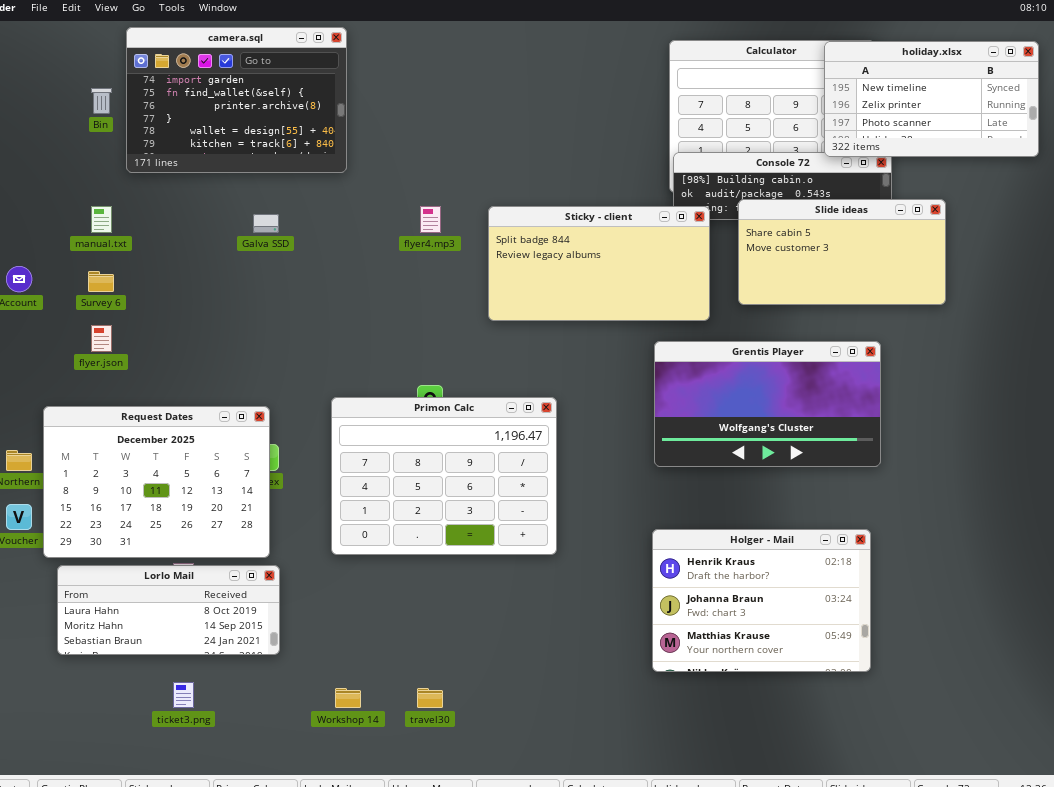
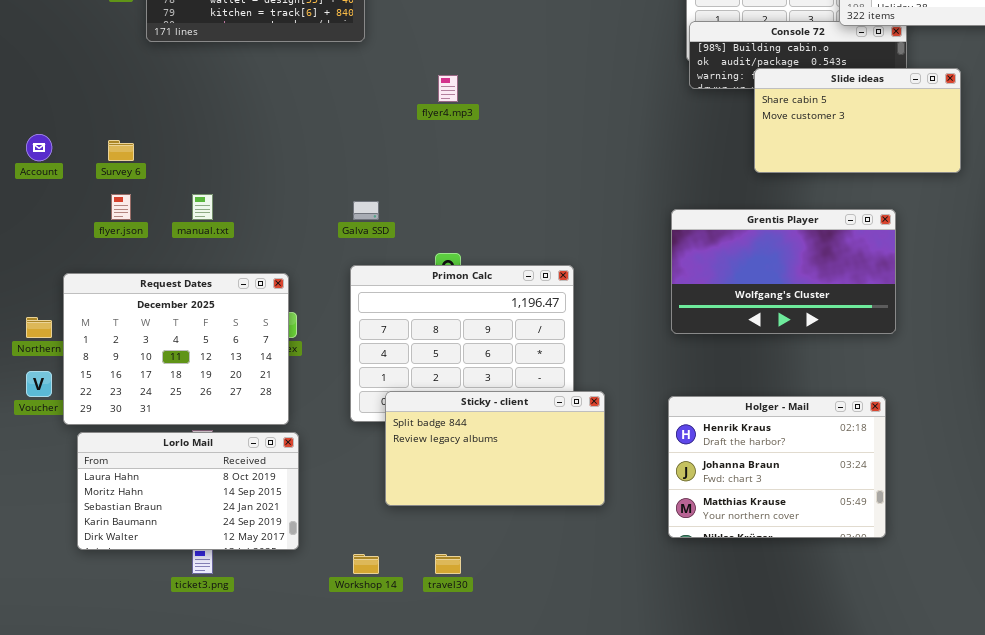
manual.txt: [91,206,112,233] -> [192,194,213,220], moved
Sticky - client: [488,206,710,321] -> [385,391,605,506], moved
Galva SSD: [253,214,279,233] -> [353,201,379,220], moved
Lorlo Mail: [57,565,280,655] -> [77,432,299,550], resized

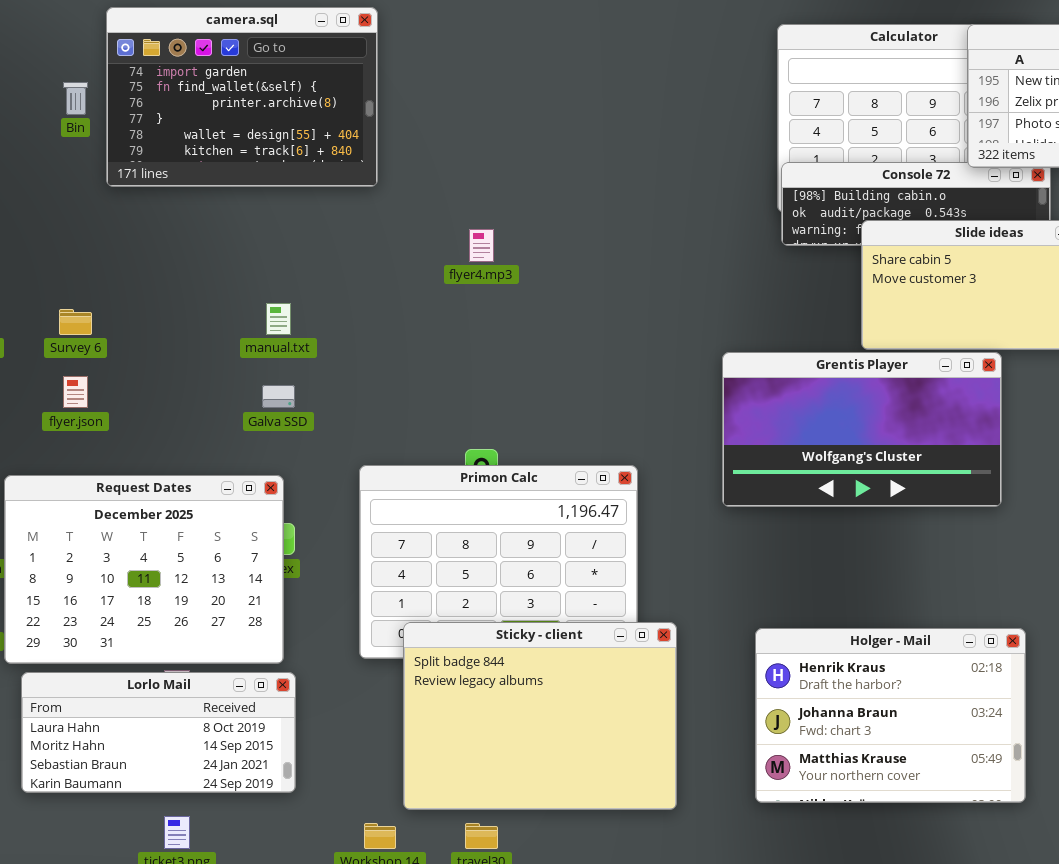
manual.txt: [192,194,213,220] -> [266,303,291,335], moved
Galva SSD: [353,201,379,220] -> [262,385,295,408], moved
Grentis Player: [671,209,896,334] -> [722,352,1002,507], moved
Sticky - client: [385,391,605,506] -> [403,622,677,810], resized
Lorlo Mail: [77,432,299,550] -> [21,672,296,793], resized

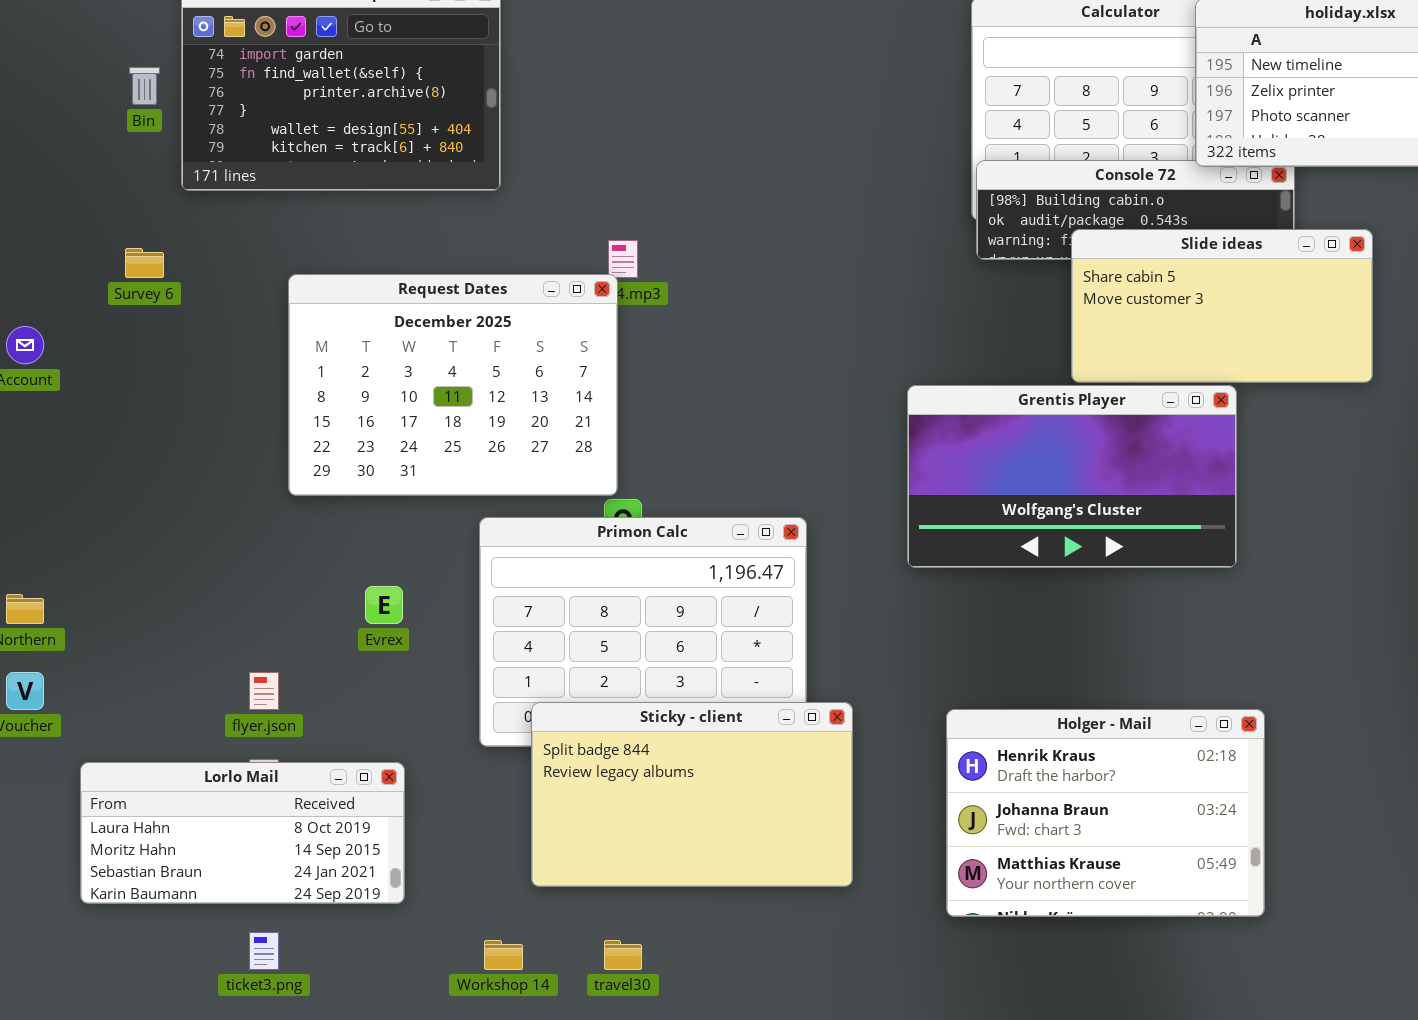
Survey 6: [59,309,92,335] -> [125,248,164,278], moved
flyer.json: [63,376,88,408] -> [249,672,279,710], moved
Request Dates: [4,475,284,664] -> [288,274,618,496], moved
Sticky - client: [403,622,677,810] -> [531,702,853,887], resized

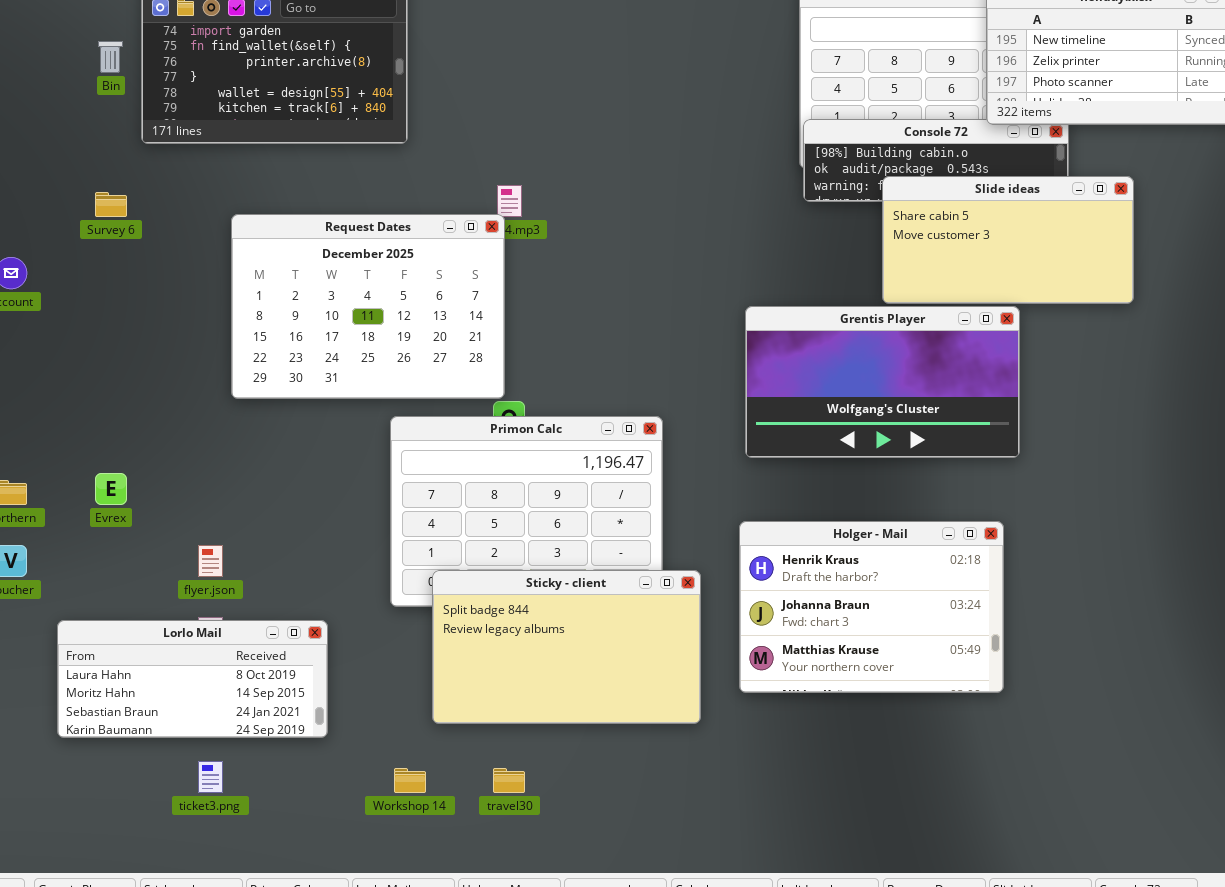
Evrex: [365,586,403,624] -> [95,473,127,505], moved
Holger - Mail: [946,709,1265,917] -> [739,521,1004,693], moved

